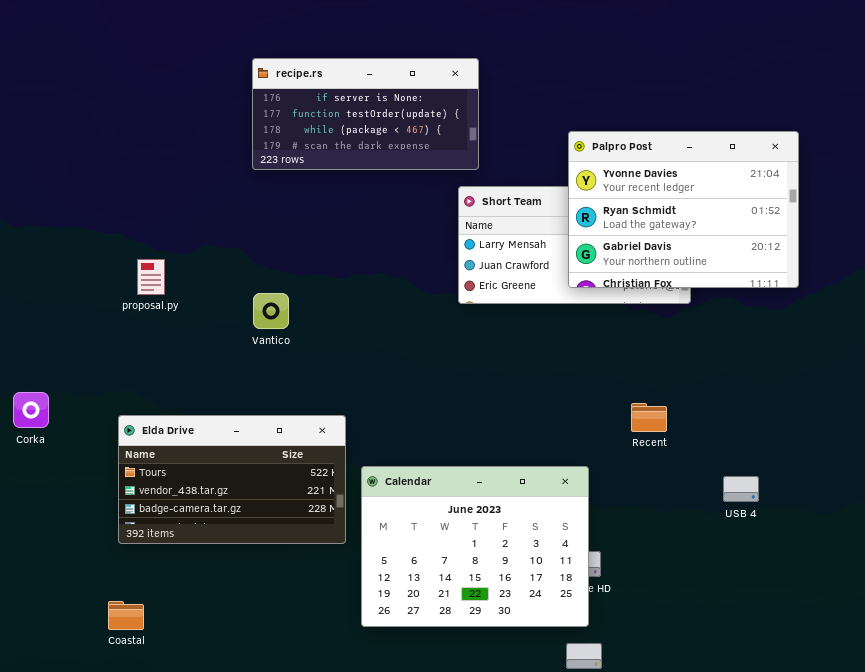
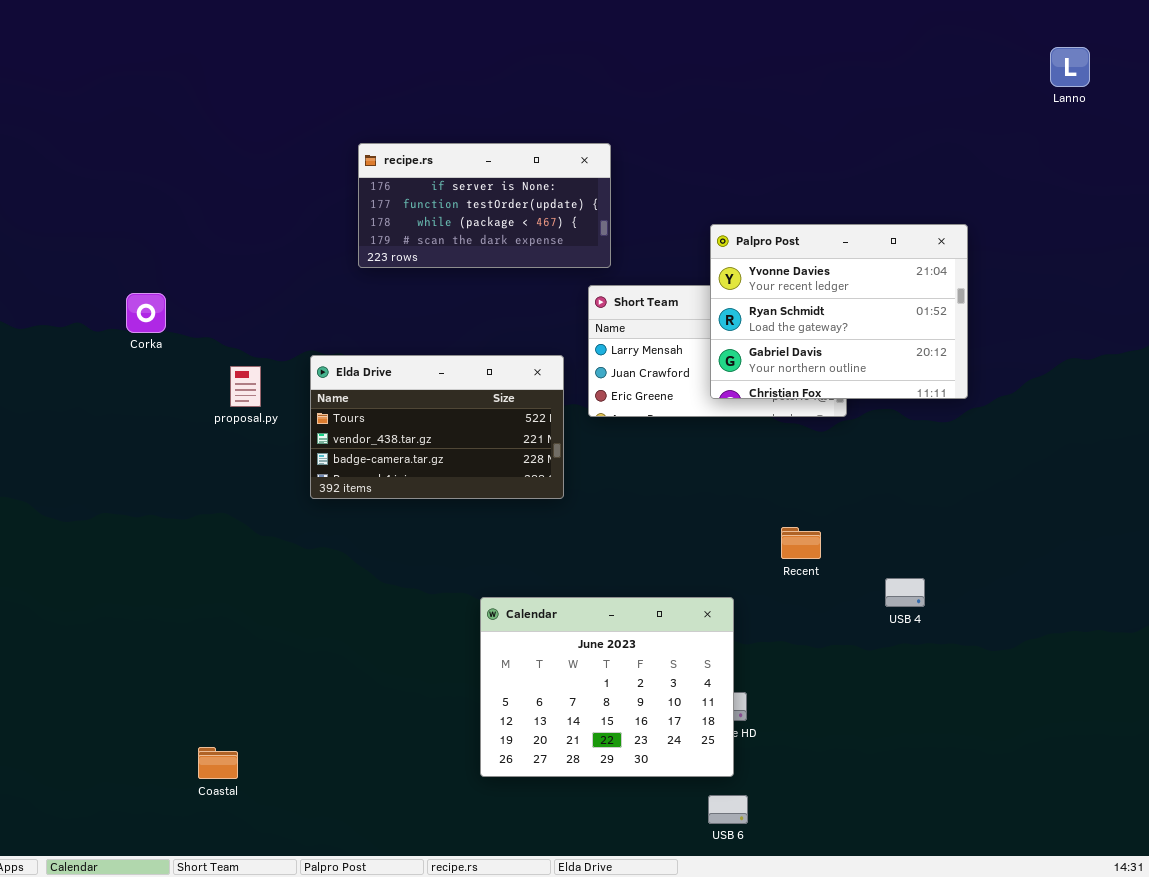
Corka: [13,392,49,428] -> [126,293,166,333], moved
Elda Drive: [118,415,346,544] -> [310,355,564,499], moved
USB 4: [723,476,759,502] -> [885,578,925,607], moved

